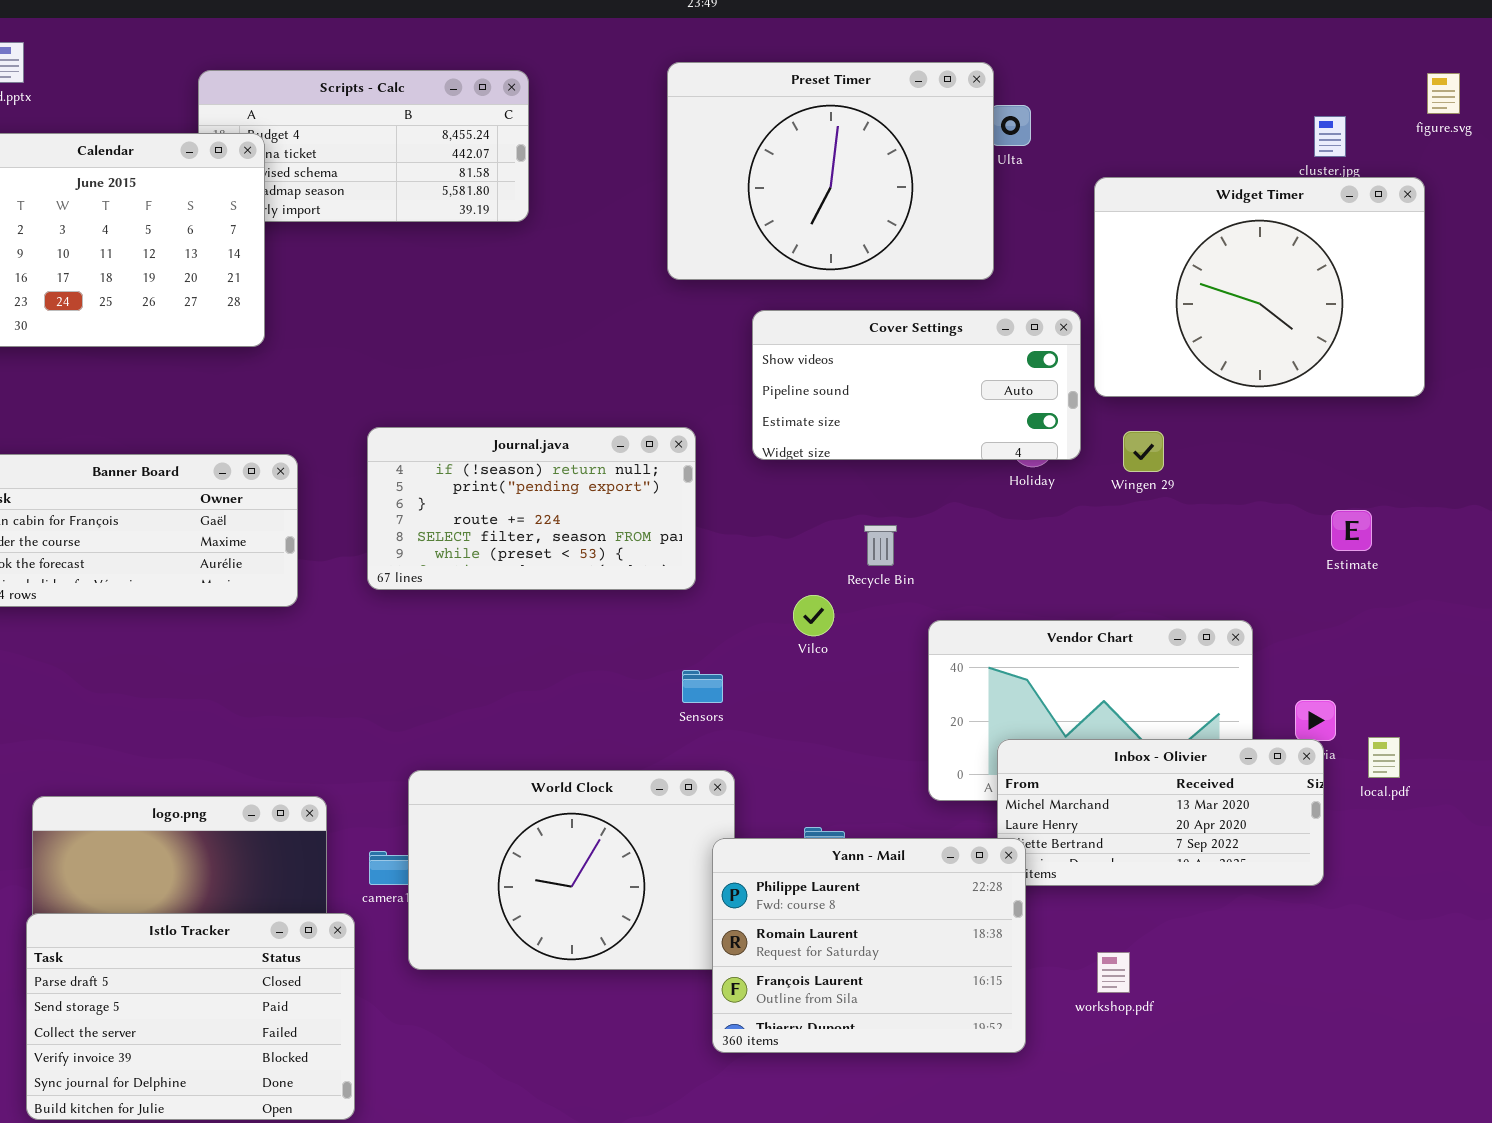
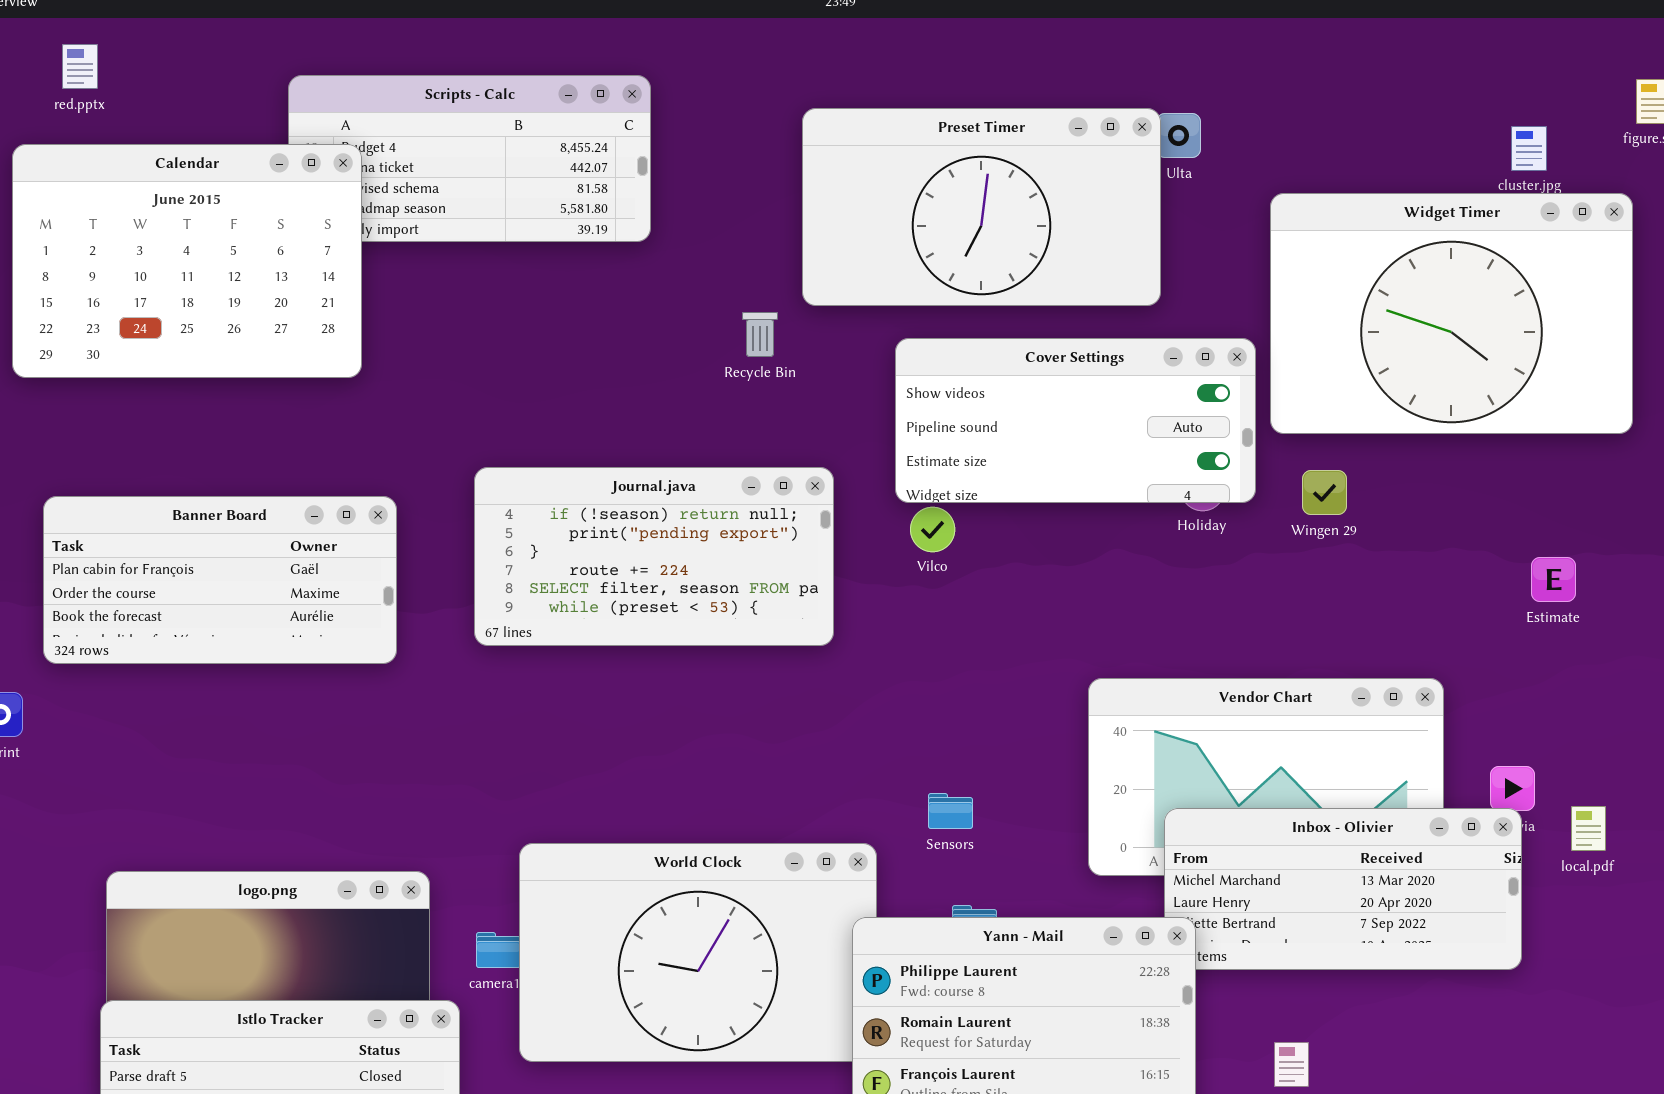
Preset Timer: [667,62,994,280] -> [802,108,1161,306], resized
Recycle Bin: [864,525,897,566] -> [742,312,778,357], moved
Vilco: [793,595,834,636] -> [910,507,955,552], moved
Sensors: [682,670,723,703] -> [928,793,973,829], moved

